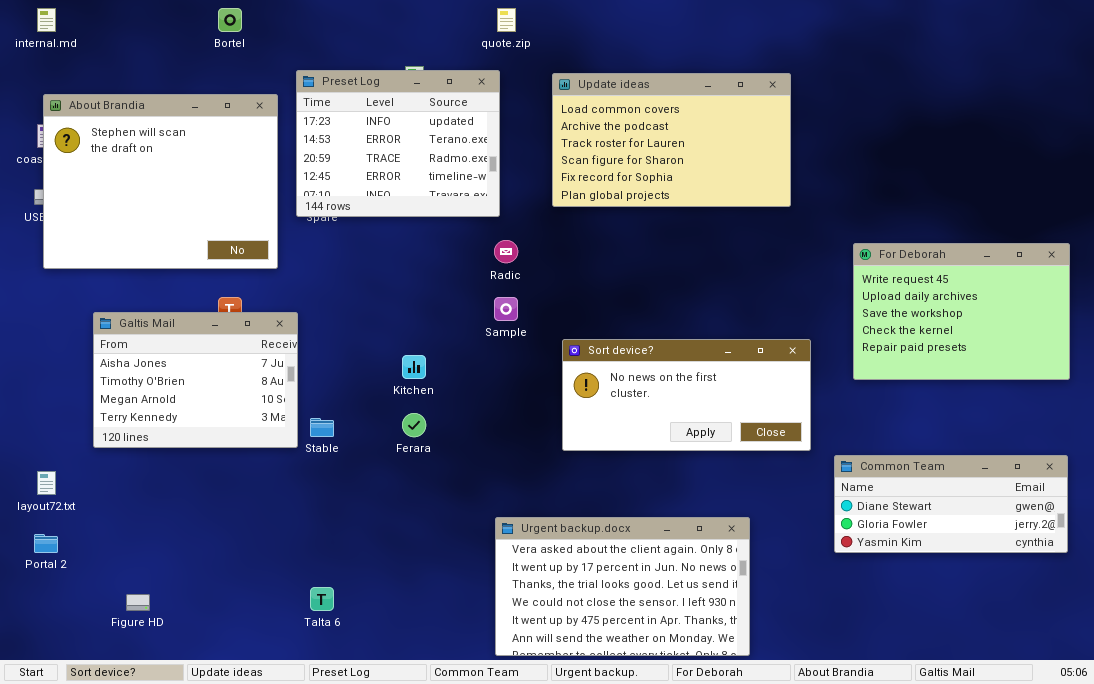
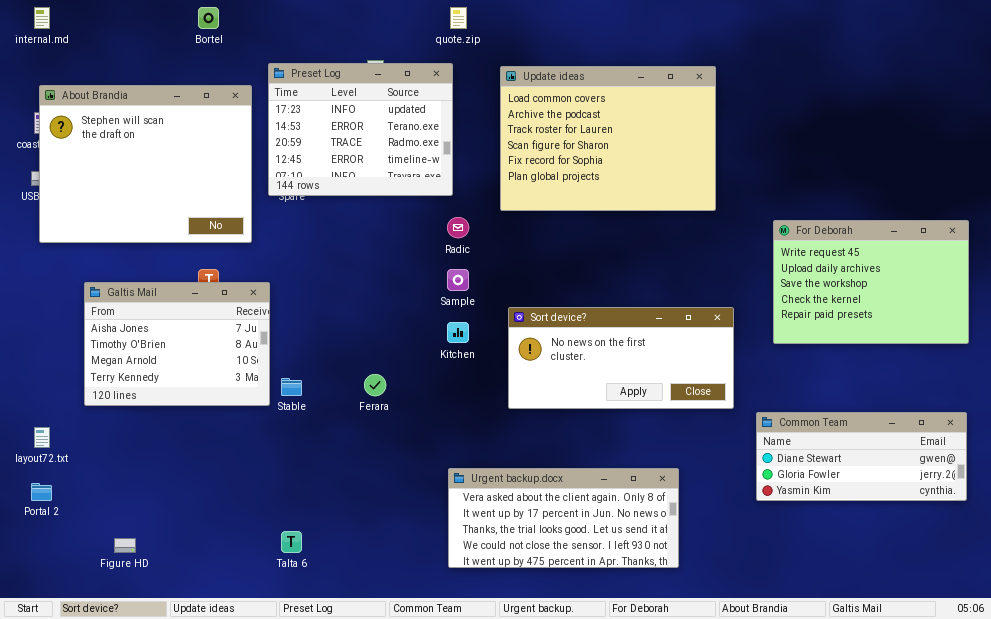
Update ideas: [552,73,791,207] -> [500,66,716,211], resized
Kitchen: [402,355,426,379] -> [447,322,469,343], moved
Urgent backup.docx: [495,517,750,656] -> [448,468,679,568], resized

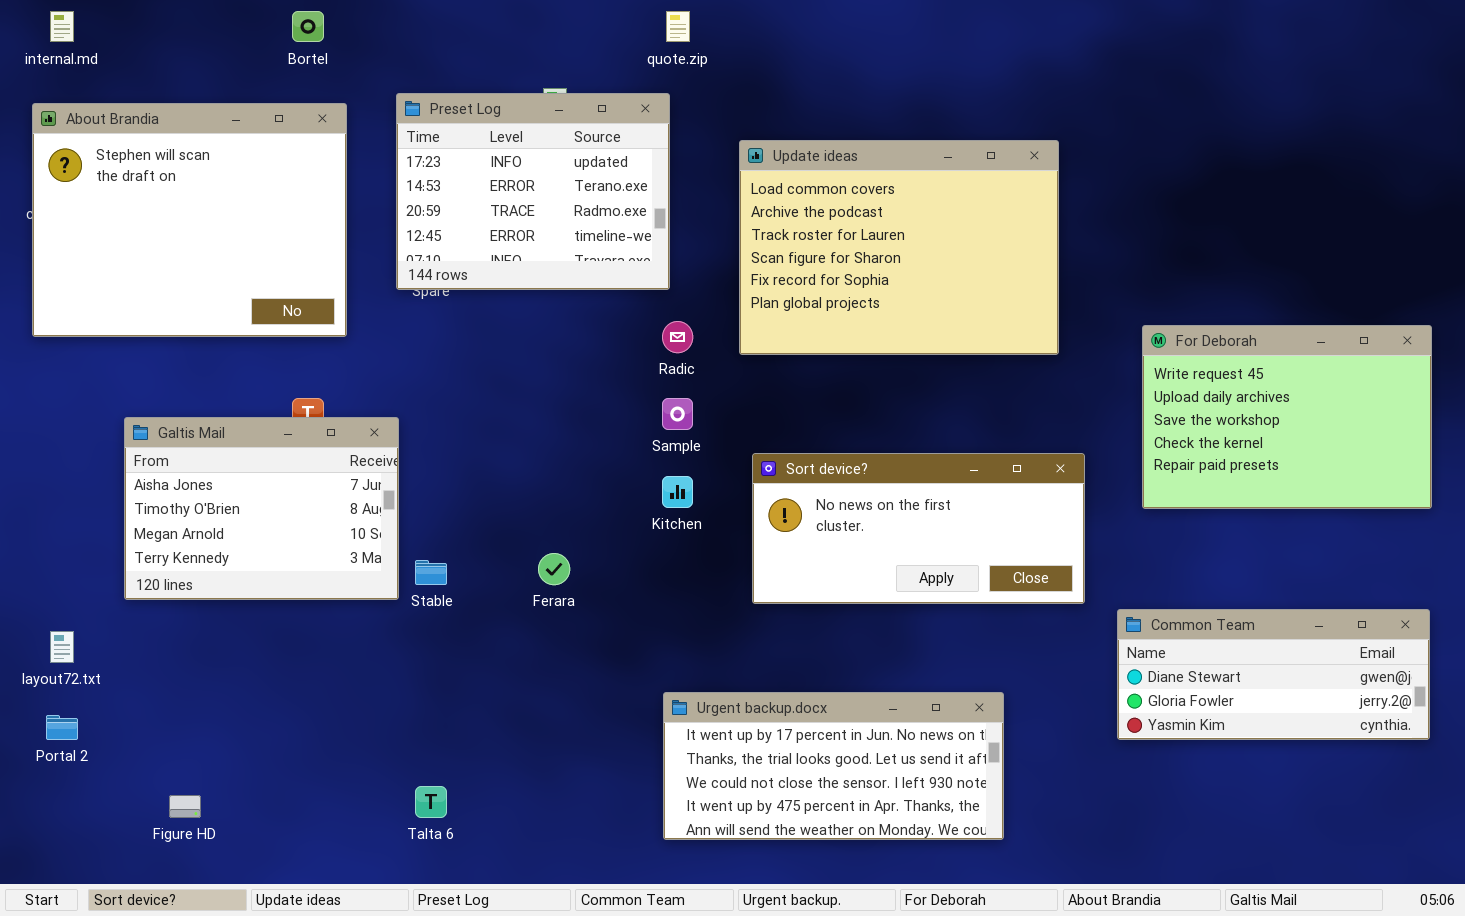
Update ideas: [500,66,716,211] -> [739,140,1059,355], moved
About Brandia: [39,85,252,243] -> [32,103,347,337], moved
Urgent backup.docx: [448,468,679,568] -> [663,692,1004,840], scrolled down 1 row

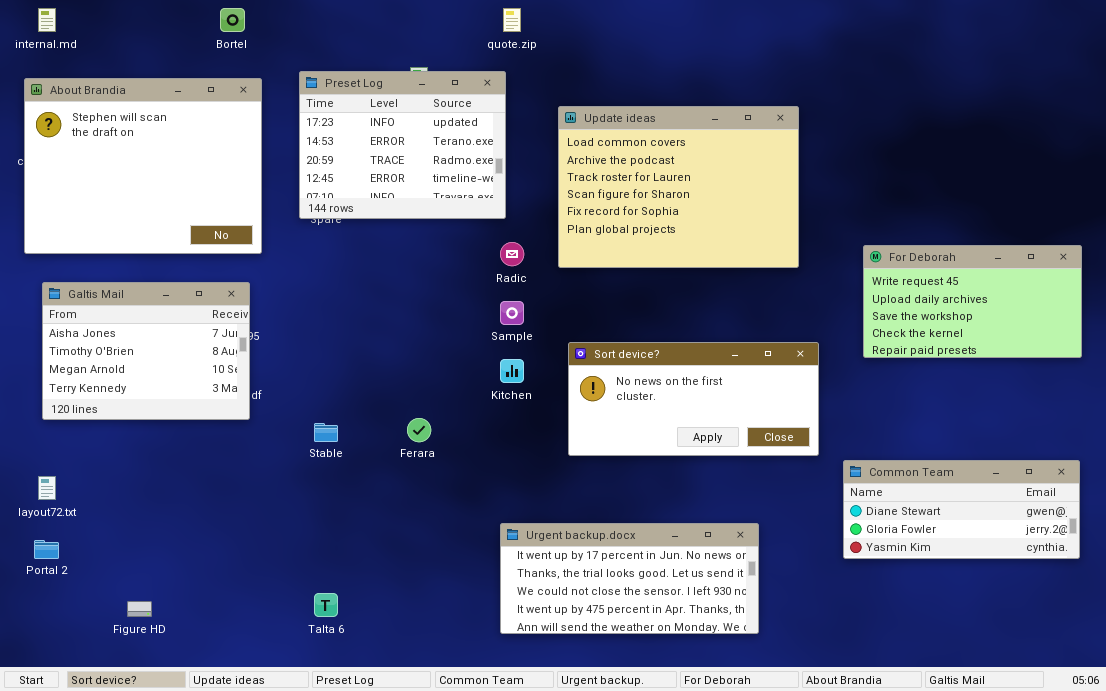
For Deborah: [1142,325,1432,509] -> [863,245,1082,358], resized
Galtis Mail: [124,417,399,600] -> [42,282,250,420], moved

